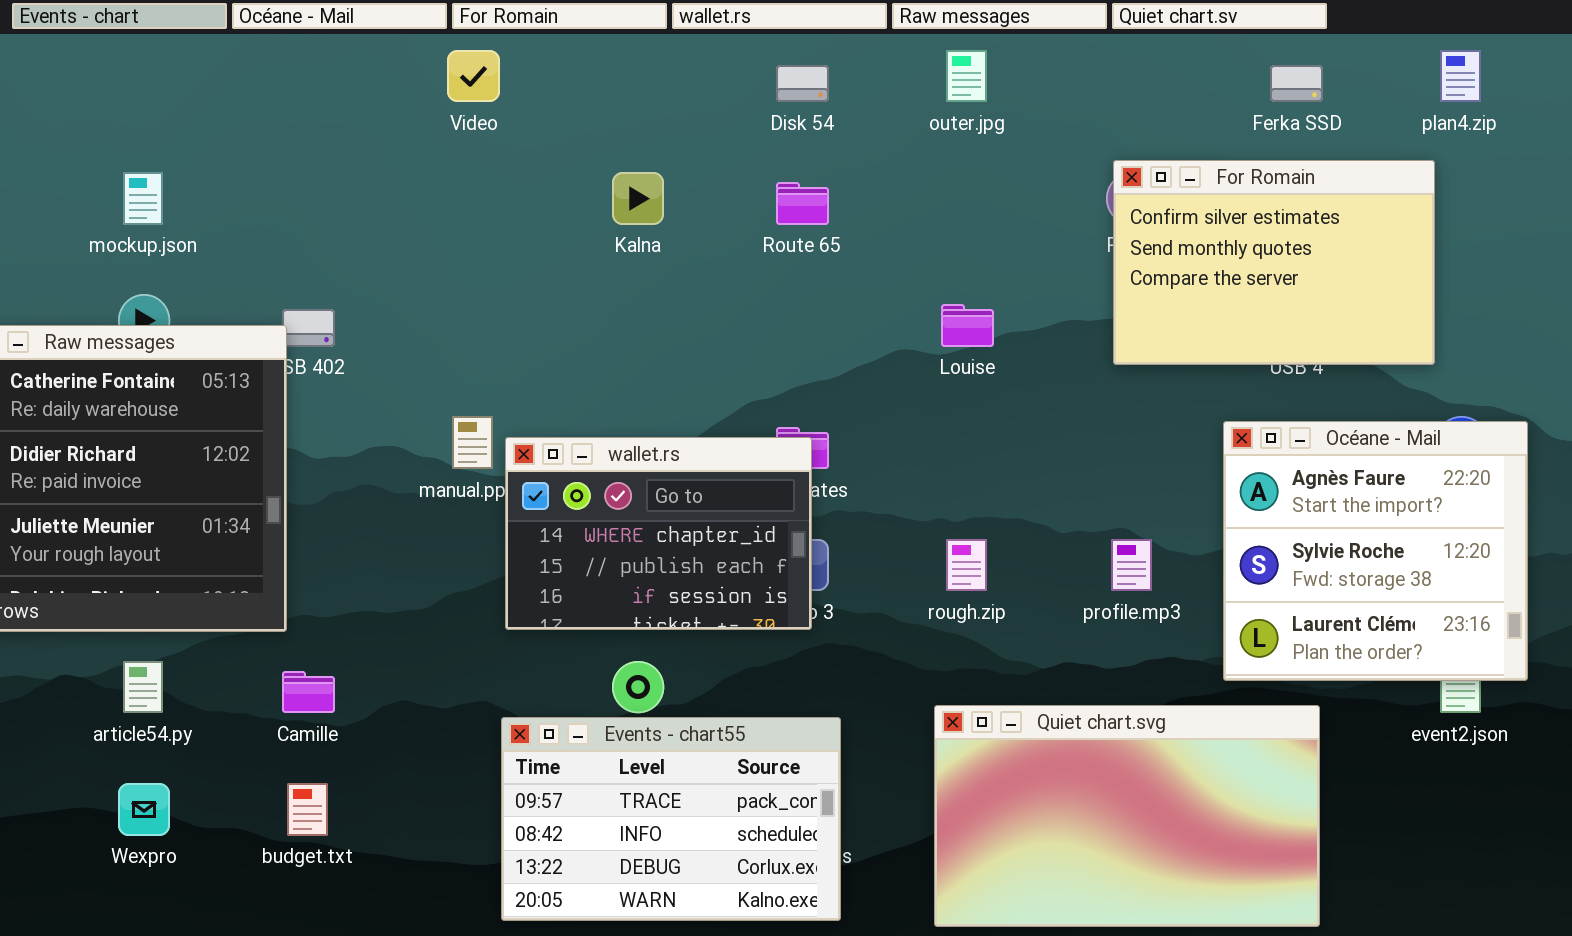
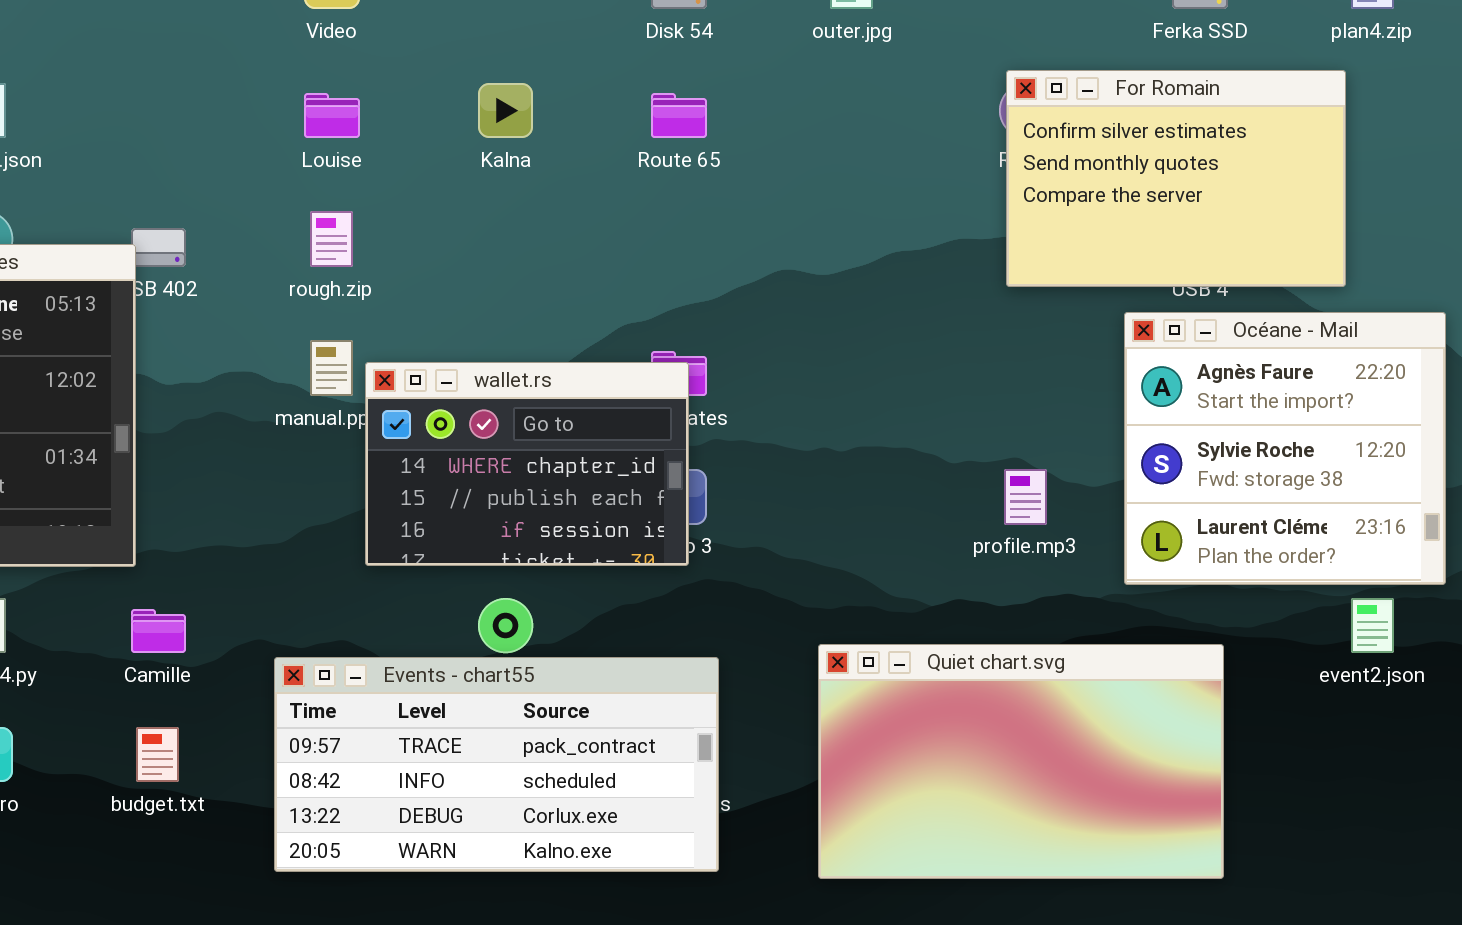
Louise: [941,304,994,347] -> [304,93,360,138], moved
Océane - Mail: [1223,421,1528,681] -> [1124,312,1446,585], moved
rough.zip: [946,539,987,591] -> [310,211,353,267], moved
Events - chart55: [501,717,841,921] -> [274,657,719,872], resized

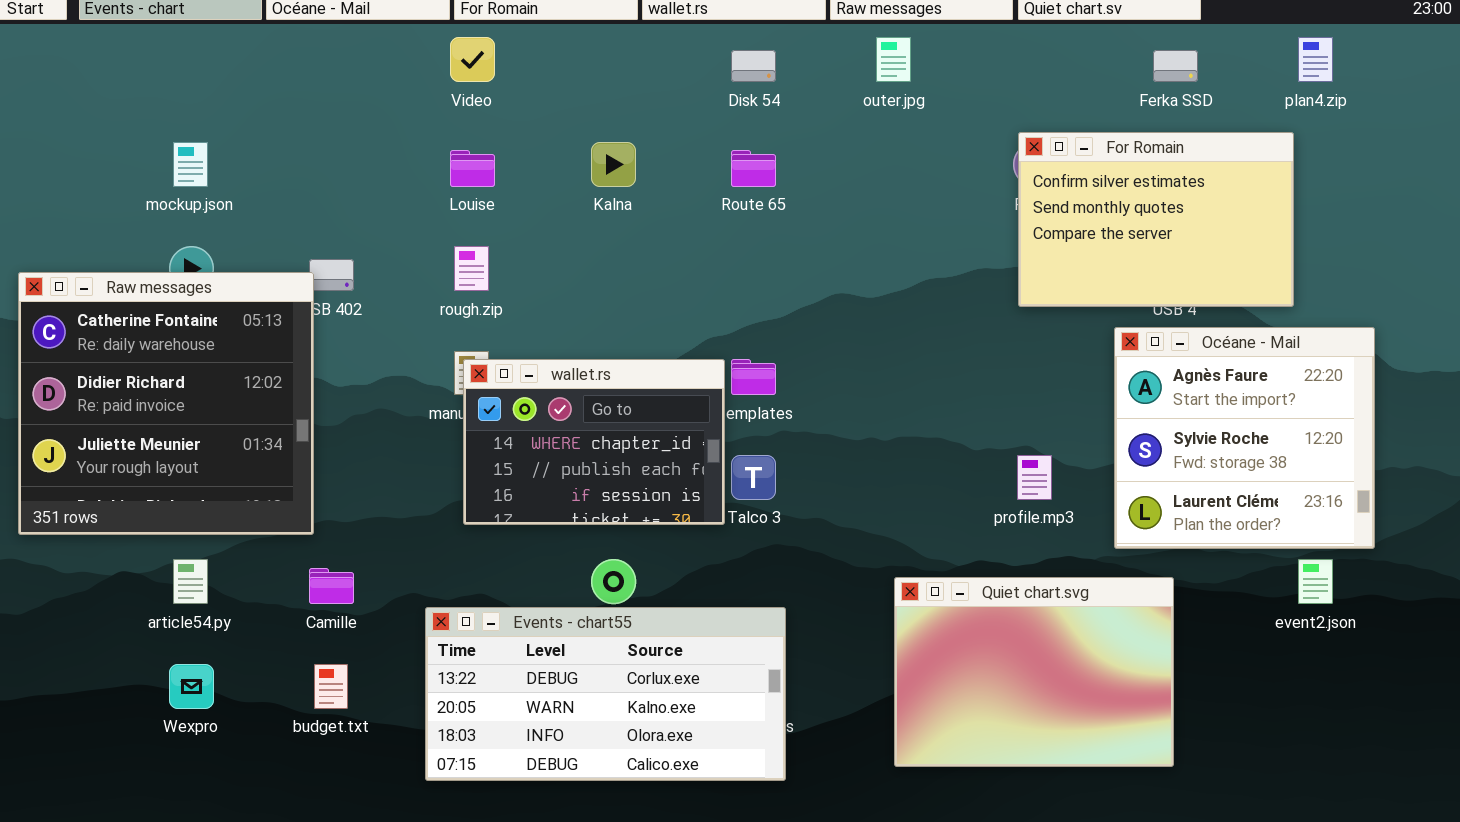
wallet.rs: [365,362,689,566] -> [463,359,725,525], moved
Quiet chart.svg: [818,644,1224,879] -> [894,577,1174,767], moved, resized
Events - chart55: [274,657,719,872] -> [425,607,786,781], scrolled down 2 rows

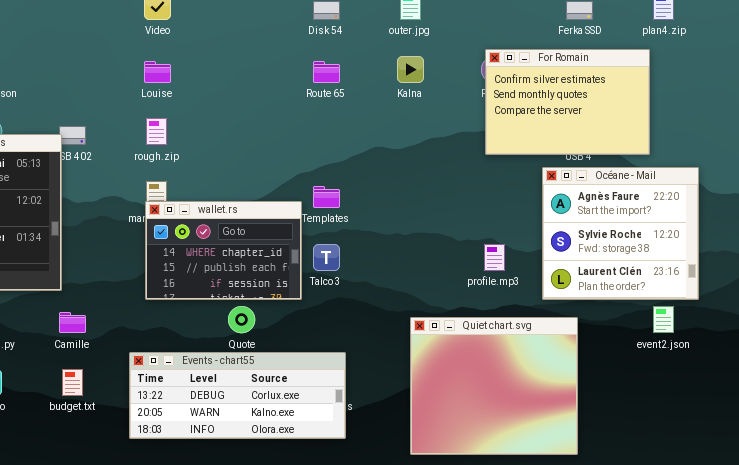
Kalna: [591,142,636,187] -> [397,56,424,83], moved
wallet.rs: [463,359,725,525] -> [145,201,302,300], moved
Quiet chart.svg: [894,577,1174,767] -> [410,317,578,455], resized
Events - chart55: [425,607,786,781] -> [129,352,346,439], resized

